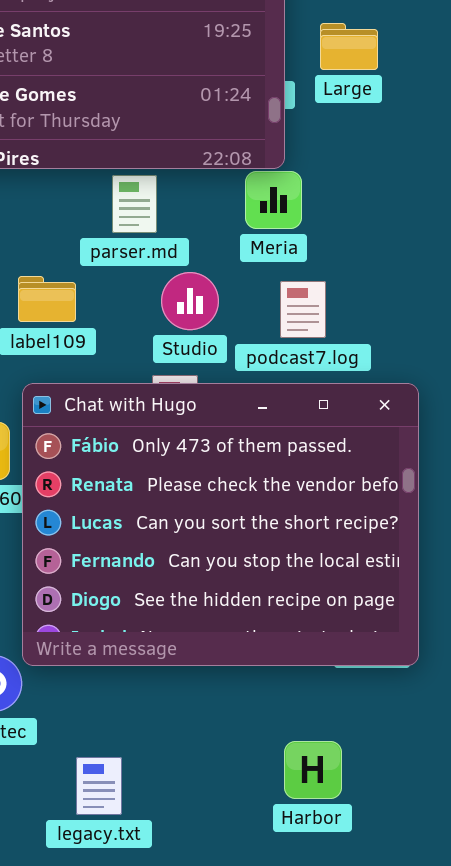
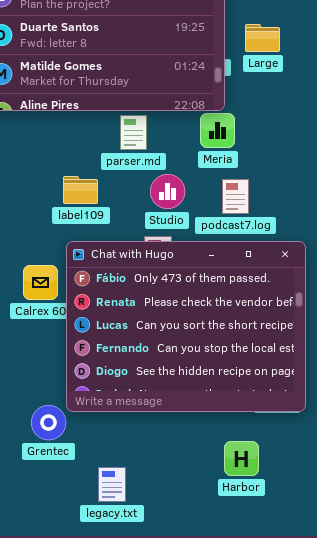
Harbor: [284,741,342,799] -> [224,441,259,476], moved

